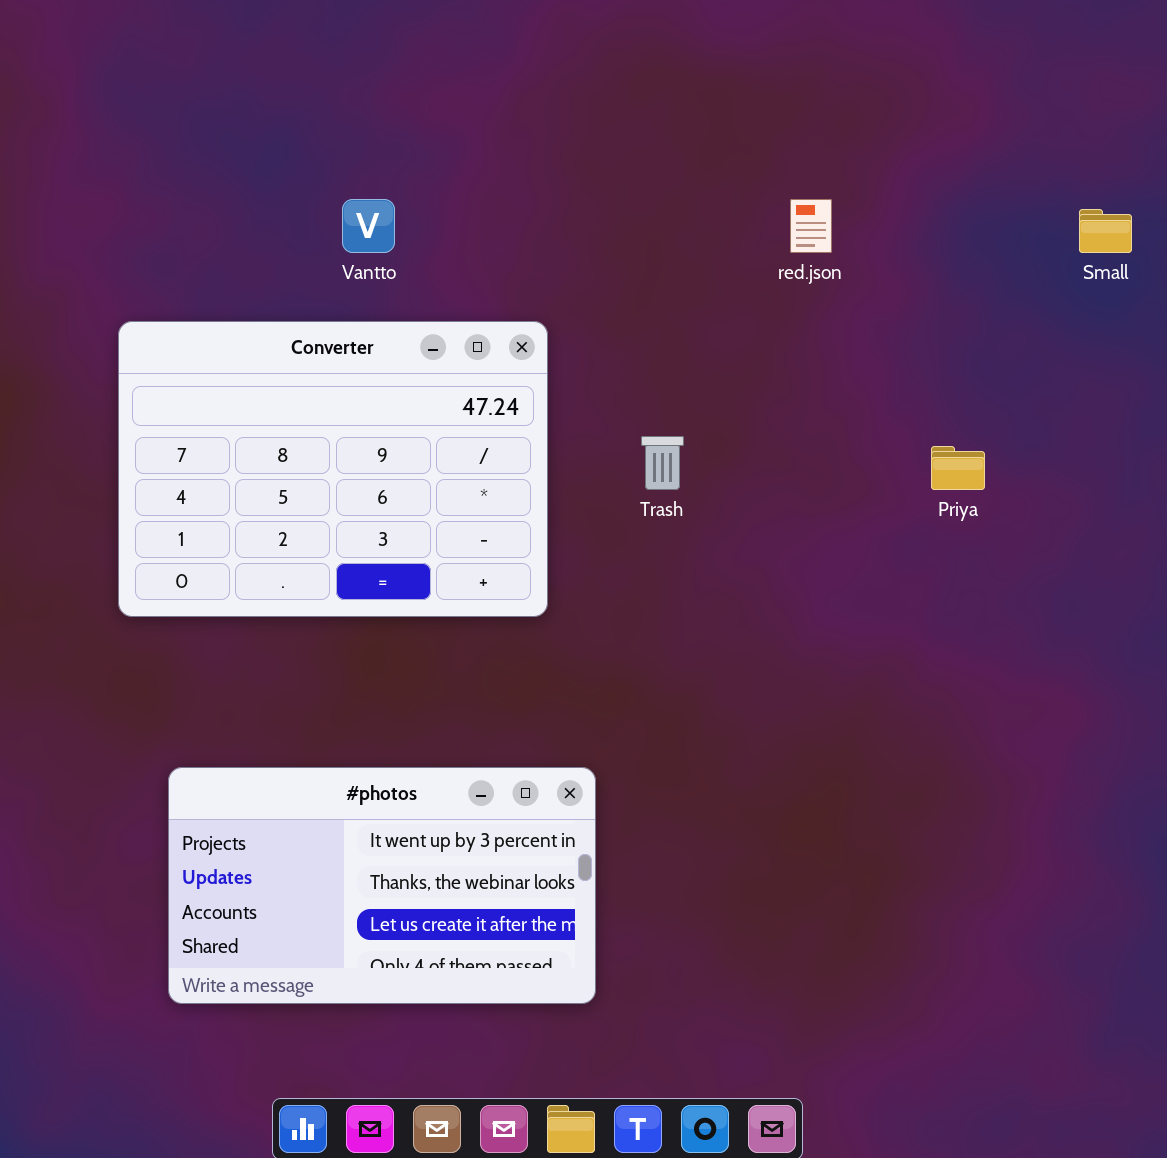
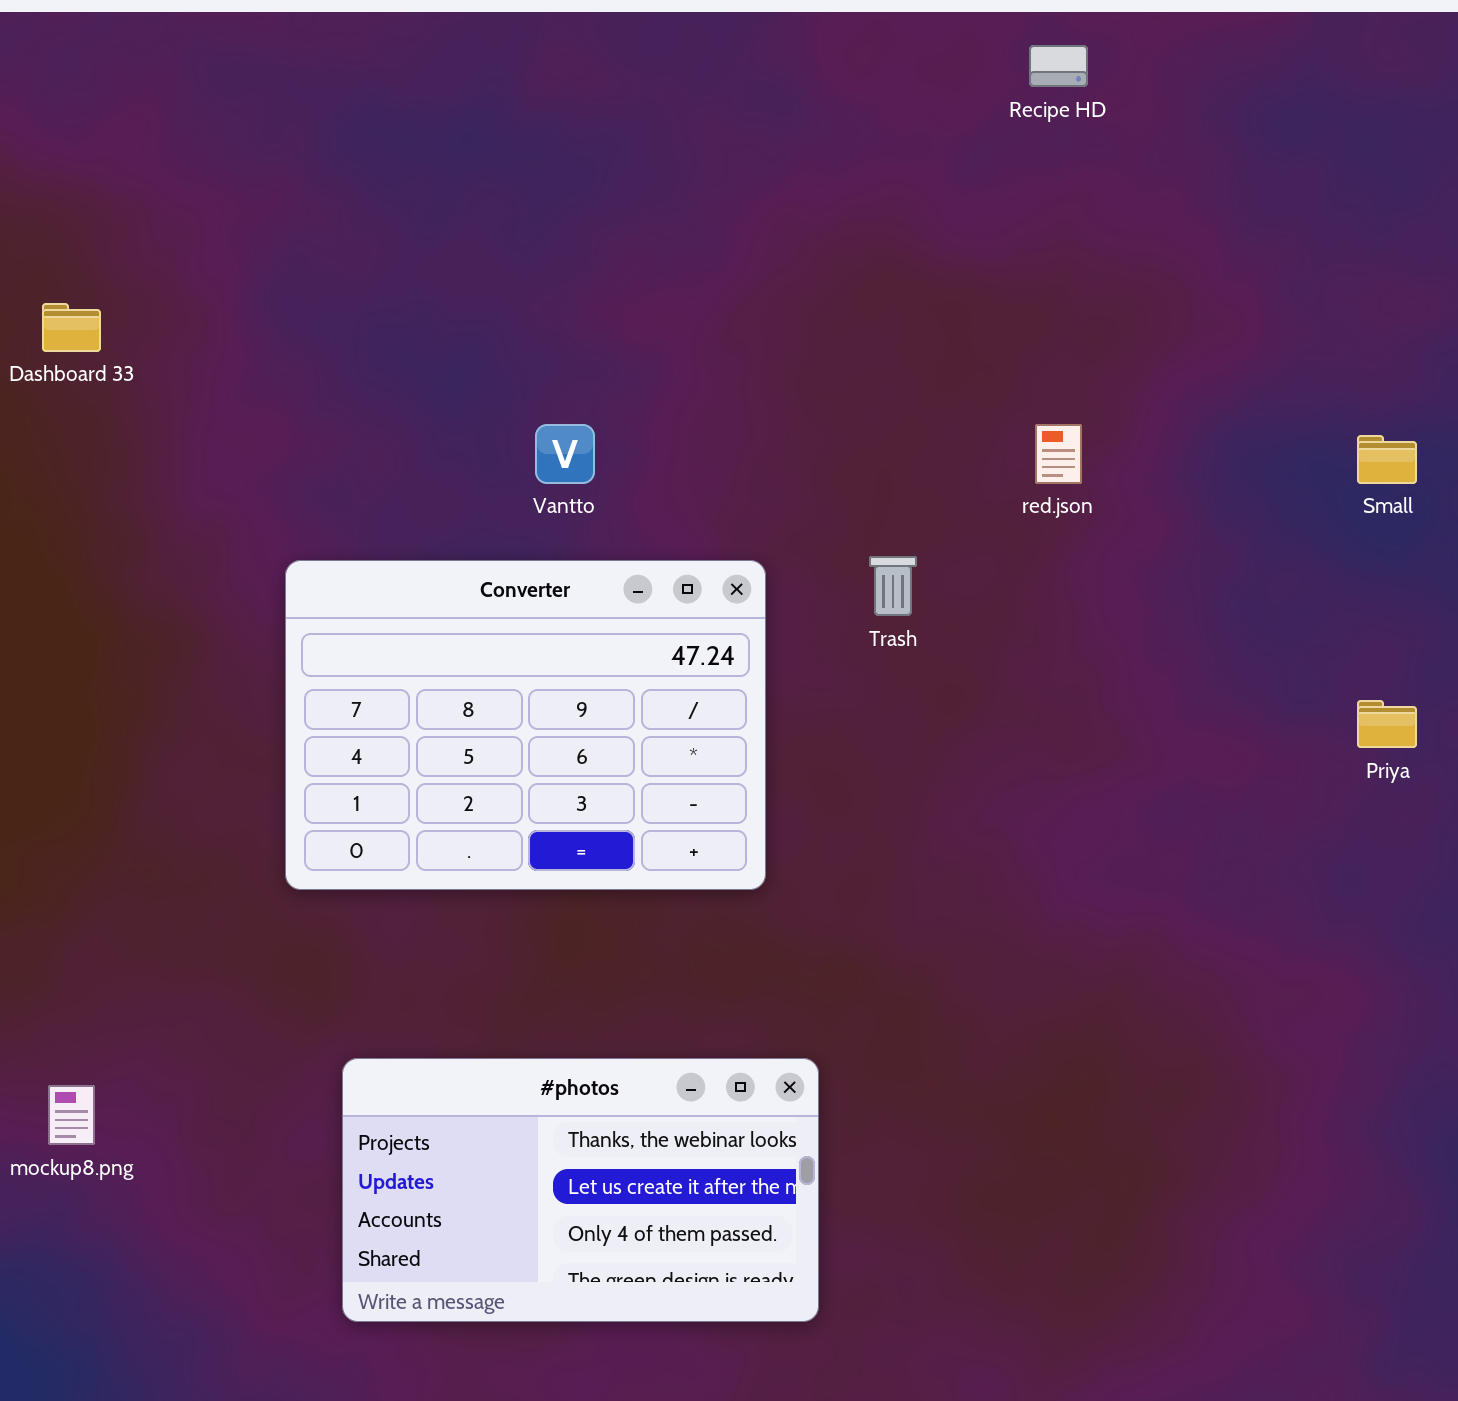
Trash: [641,436,684,490] -> [869,556,917,616], moved
Priya: [931,446,985,490] -> [1357,700,1417,748], moved
#photos: [168,767,596,1004] -> [342,1058,819,1322], scrolled down 1 row

